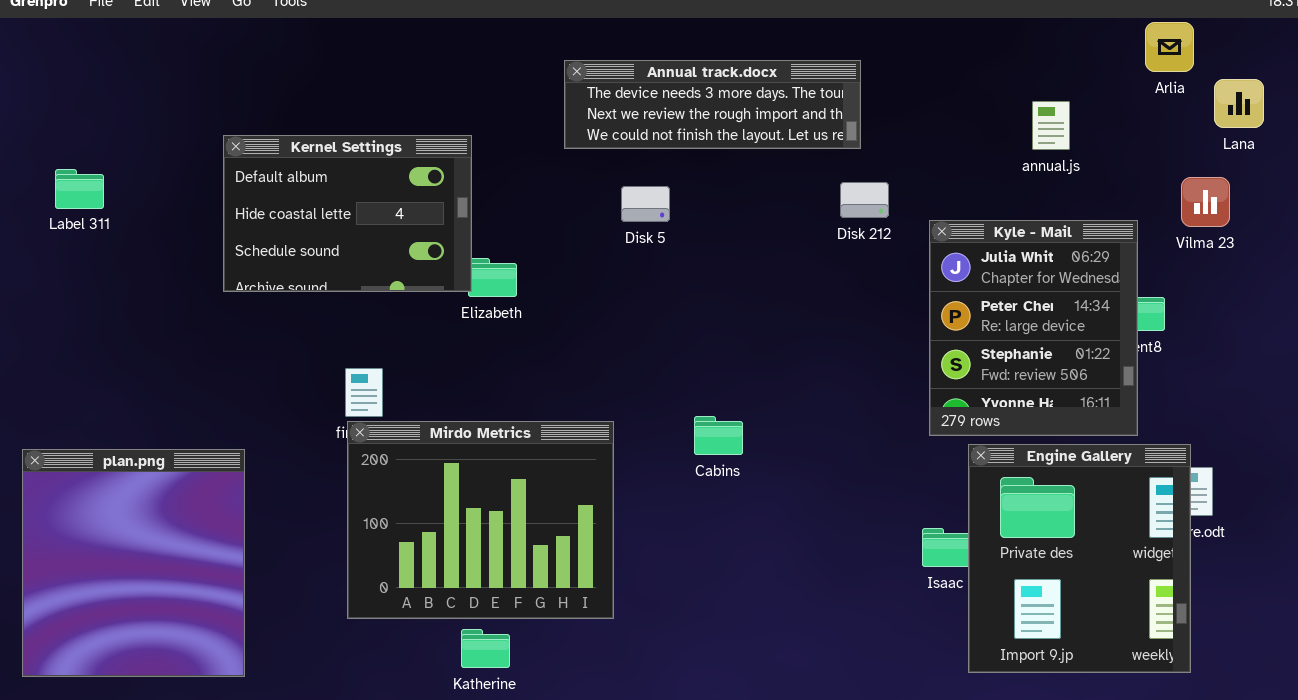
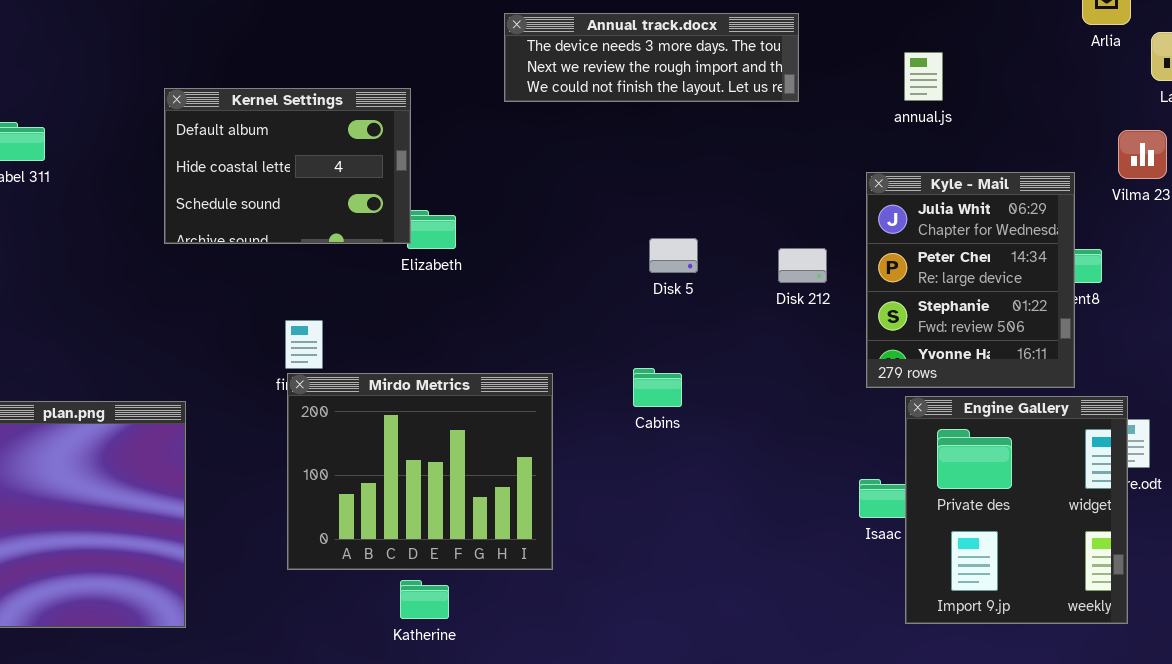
annual.js: [1032,101,1070,150] -> [904,52,943,101], moved
Disk 212: [840,182,889,218] -> [778,248,827,283], moved
Disk 5: [621,186,670,222] -> [649,238,698,273], moved

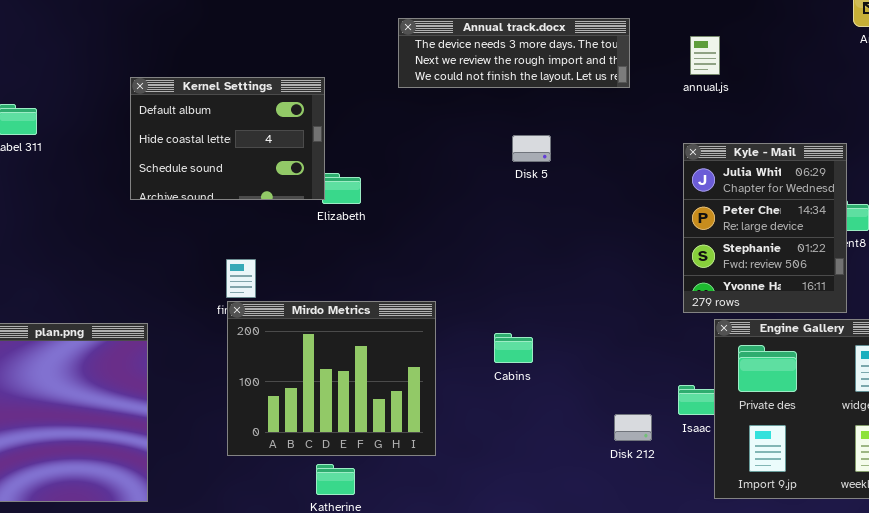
annual.js: [904,52,943,101] -> [690,36,720,75], moved
Disk 5: [649,238,698,273] -> [512,135,551,162], moved
Disk 212: [778,248,827,283] -> [614,414,652,441], moved
Cabins: [633,368,682,407] -> [494,333,533,363], moved

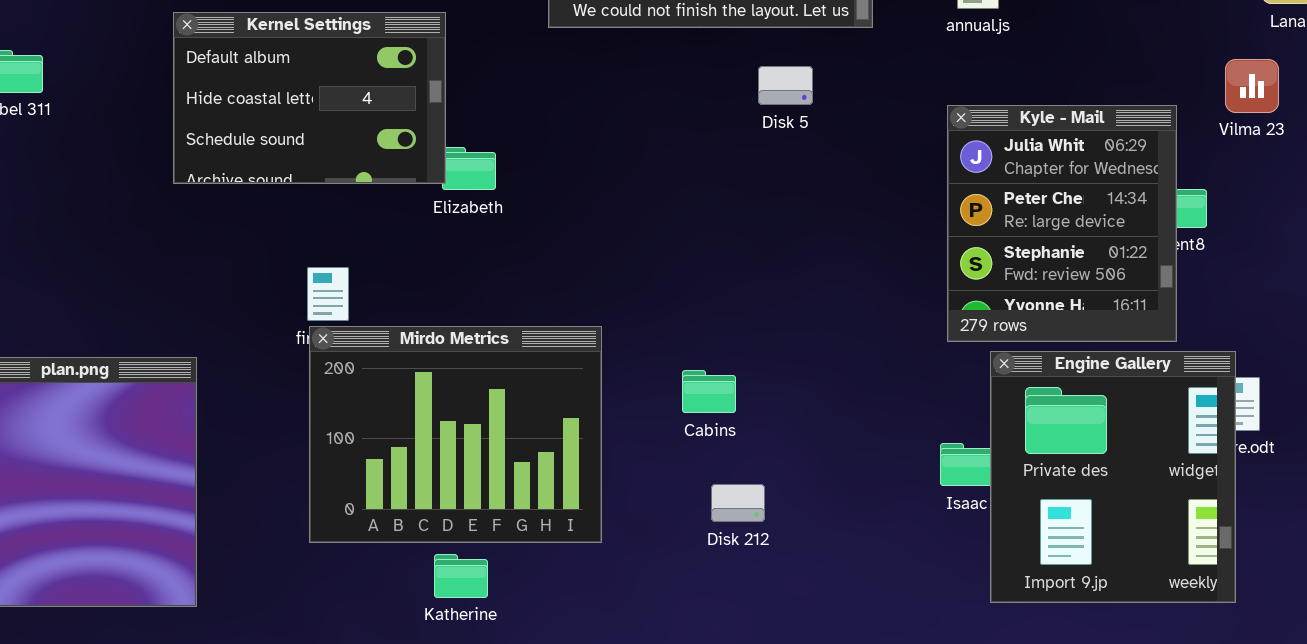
Disk 5: [512,135,551,162] -> [758,66,813,105], moved
Disk 212: [614,414,652,441] -> [711,484,765,522], moved

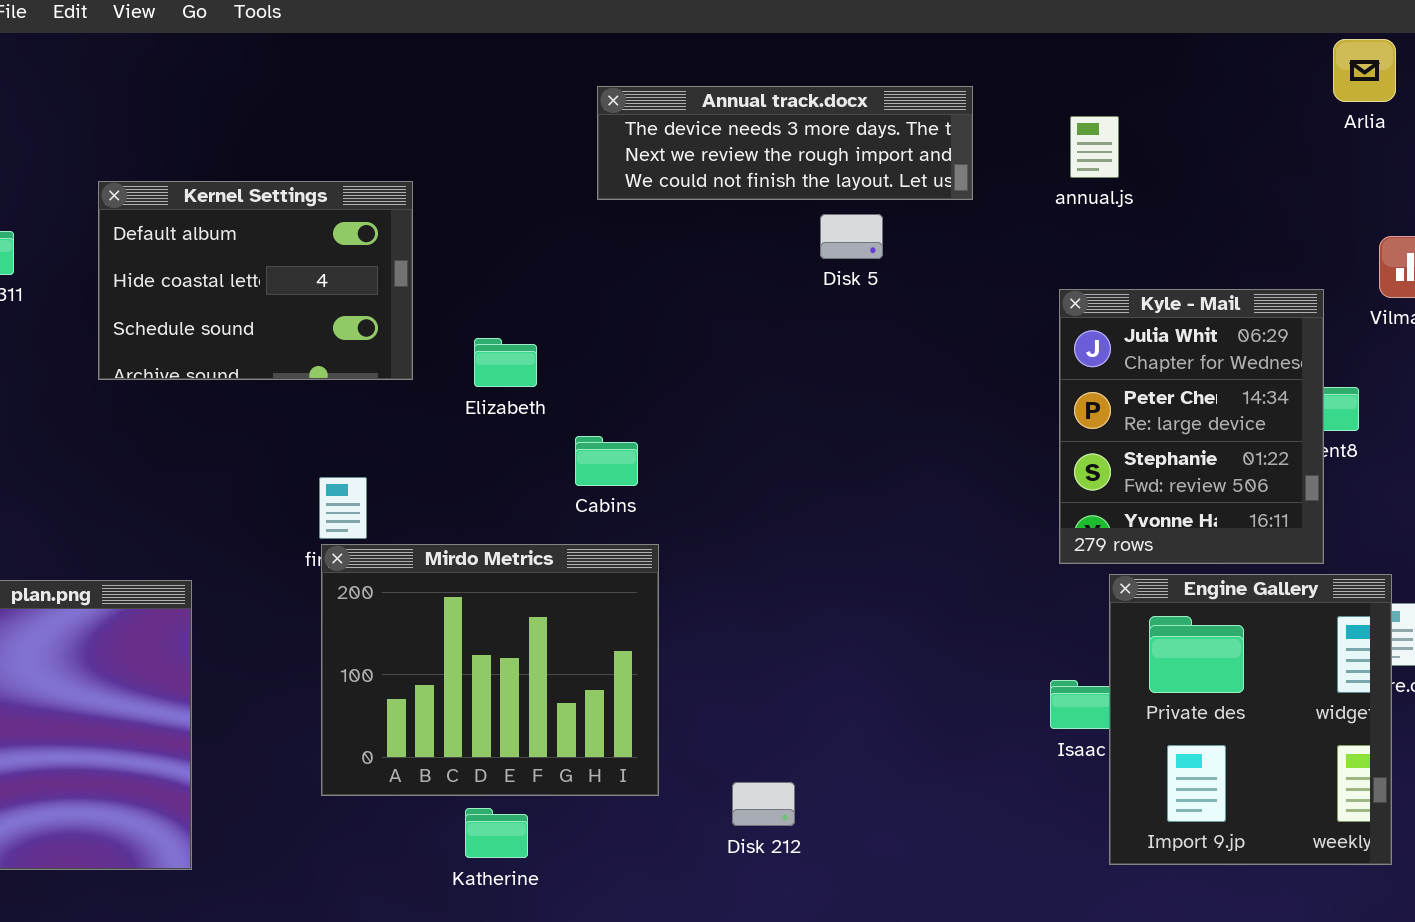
Kernel Settings: [173,12,446,184] -> [98,181,413,380], moved
Disk 5: [758,66,813,105] -> [820,214,883,259], moved
Cabins: [682,370,736,413] -> [575,436,638,486], moved
Disk 212: [711,484,765,522] -> [732,782,795,826], moved

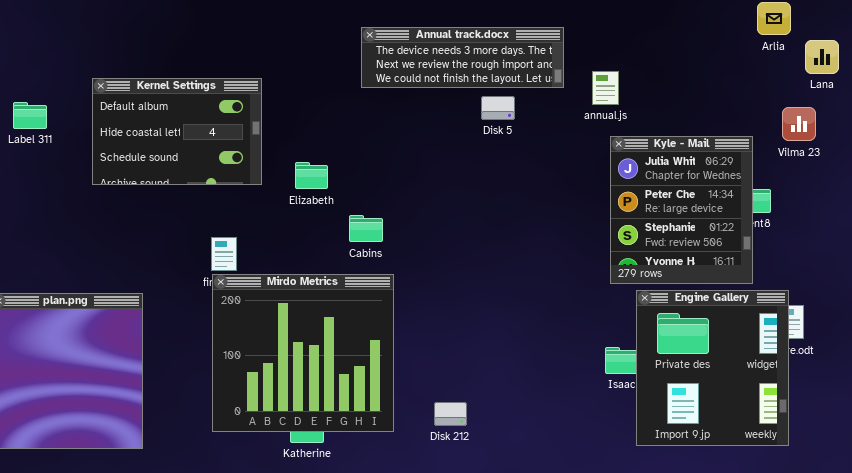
annual.js: [1070,116,1119,178] -> [592,71,619,105], moved
Mirdo Metrics: [321,544,659,796] -> [212,274,394,432], resized

